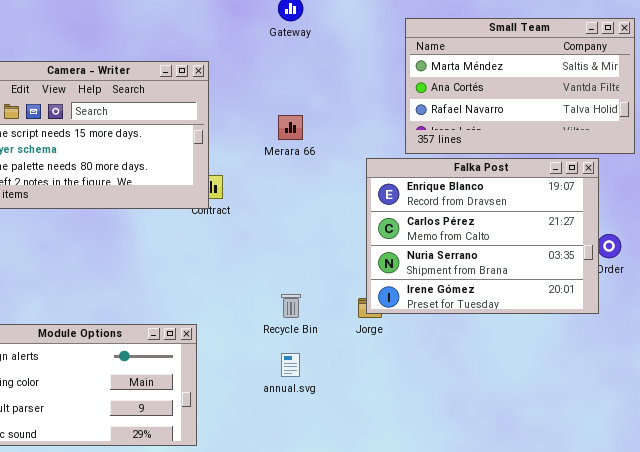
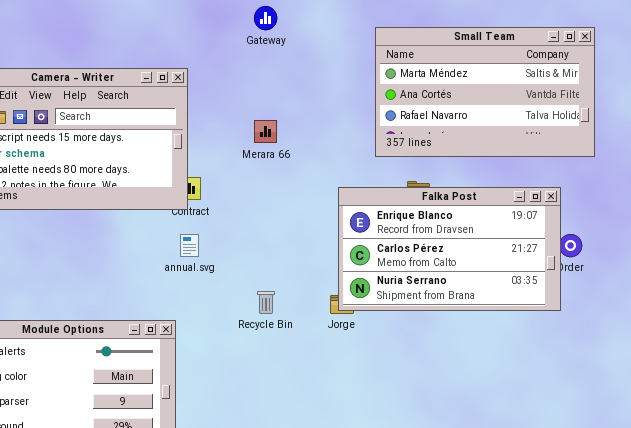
Falka Post: [366,158,599,314] -> [338,187,561,311], resized
annual.svg: [281,353,300,377] -> [180,234,199,257], moved

